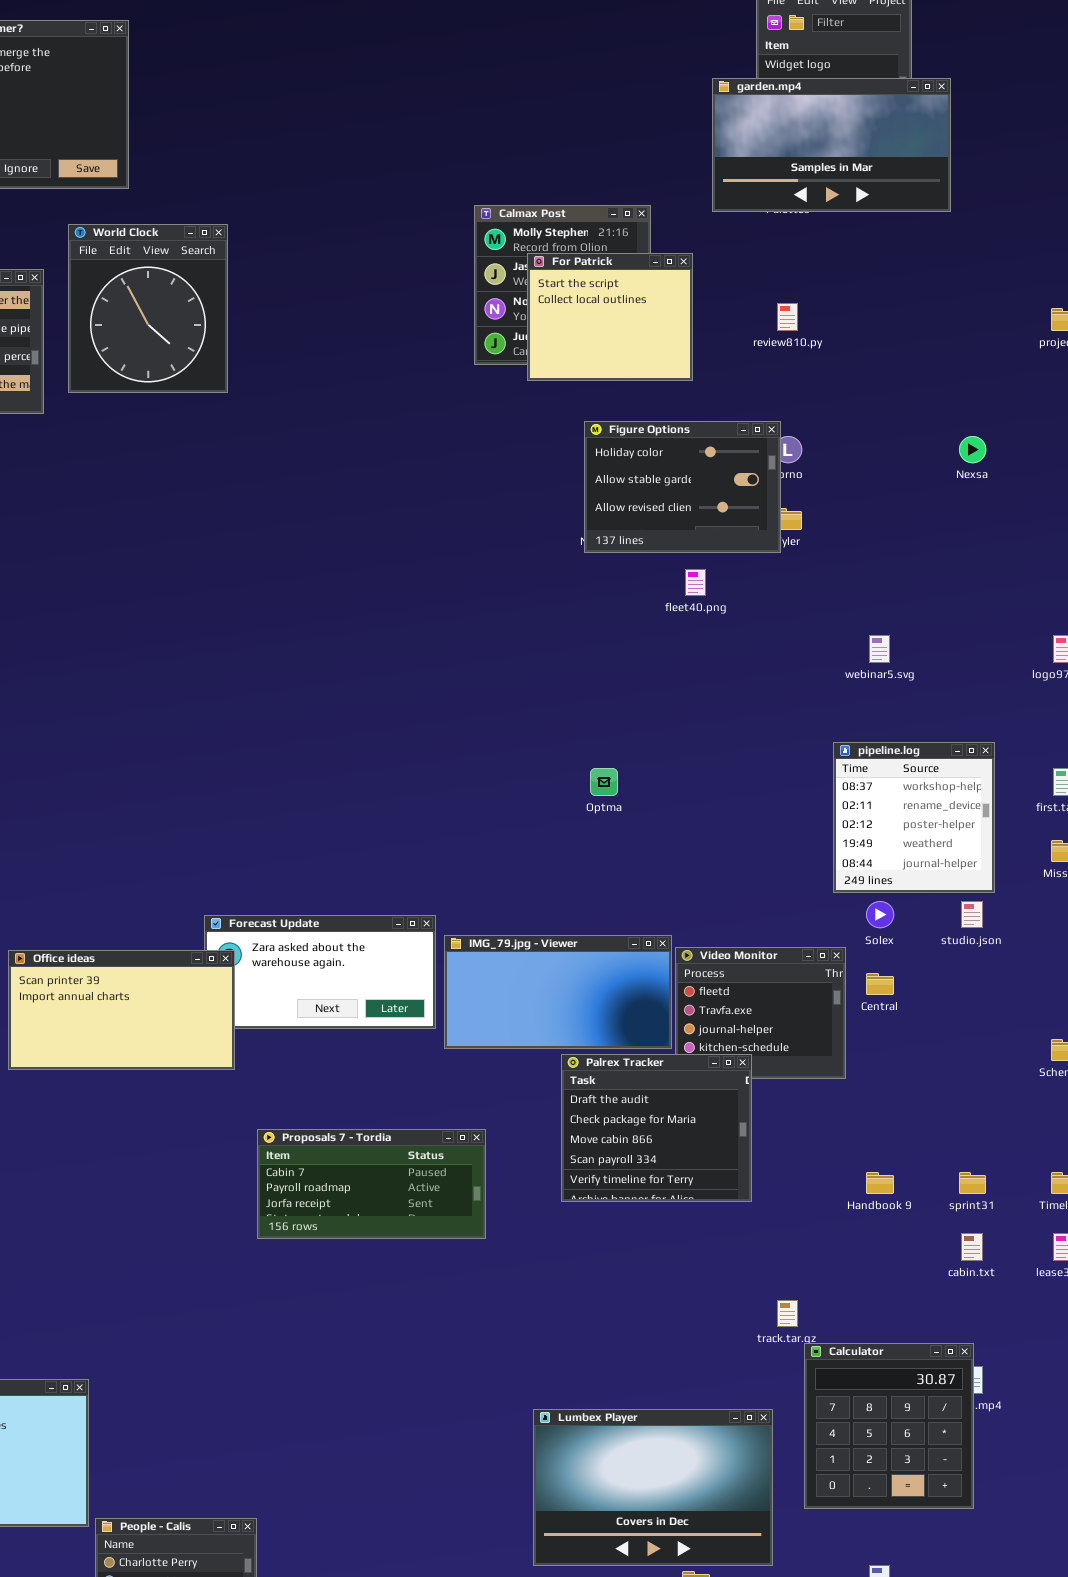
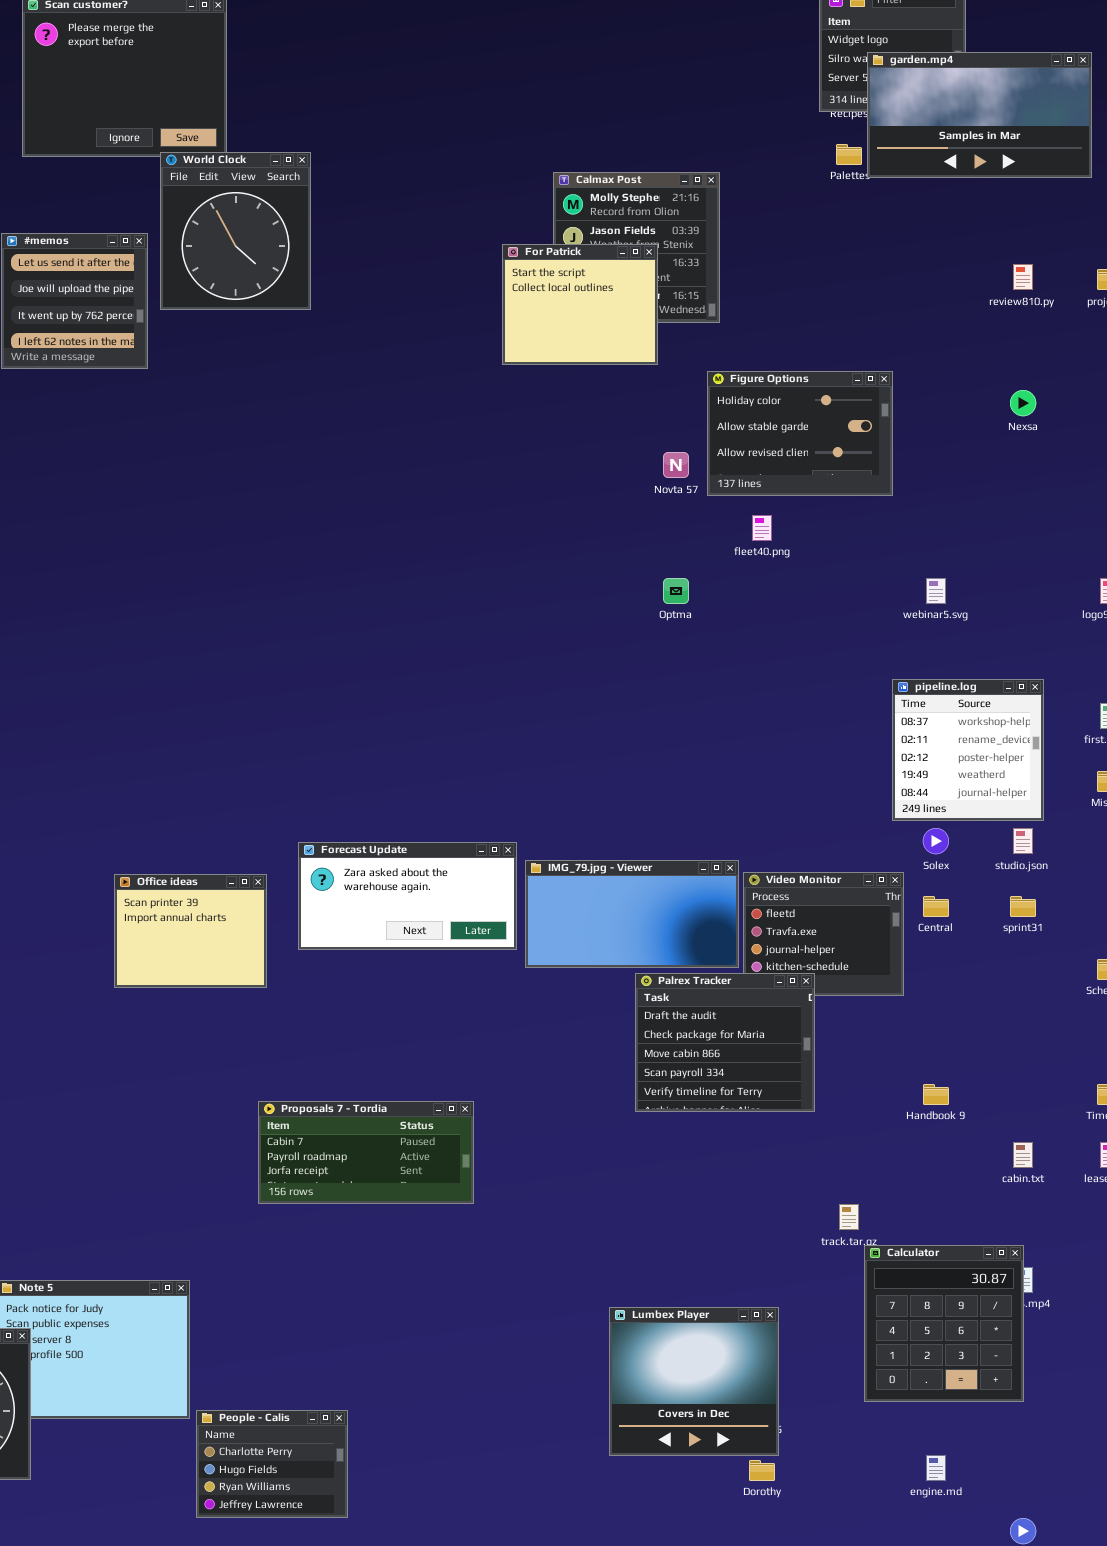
garden.mp4: [712,78,951,212] -> [867,52,1092,178], moved
World Clock: [68,224,228,393] -> [160,152,311,310], moved
For Patrick: [527,253,693,381] -> [502,244,658,365], moved
review810.py: [777,303,798,331] -> [1013,264,1033,290], moved
Figure Options: [584,421,781,553] -> [707,371,893,496], moved
Optma: [590,768,618,796] -> [663,578,689,604], moved
Office ideas: [8,950,235,1070] -> [114,874,267,988], resized
Proposals 7 - Tordia: [257,1129,486,1239] -> [258,1101,474,1204], moved
sprint31: [959,1172,986,1194] -> [1010,896,1036,917], moved
Lumbex Player: [533,1409,773,1566] -> [609,1307,779,1456], resized

